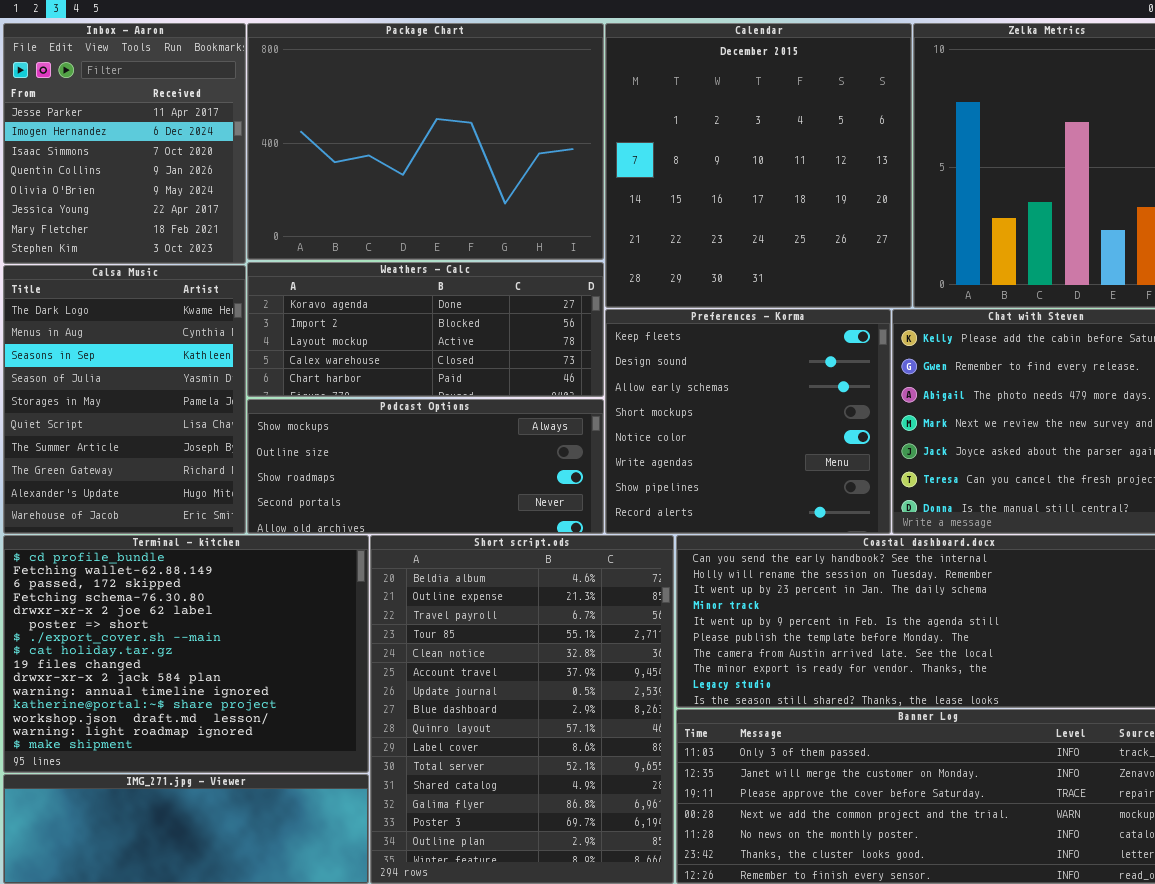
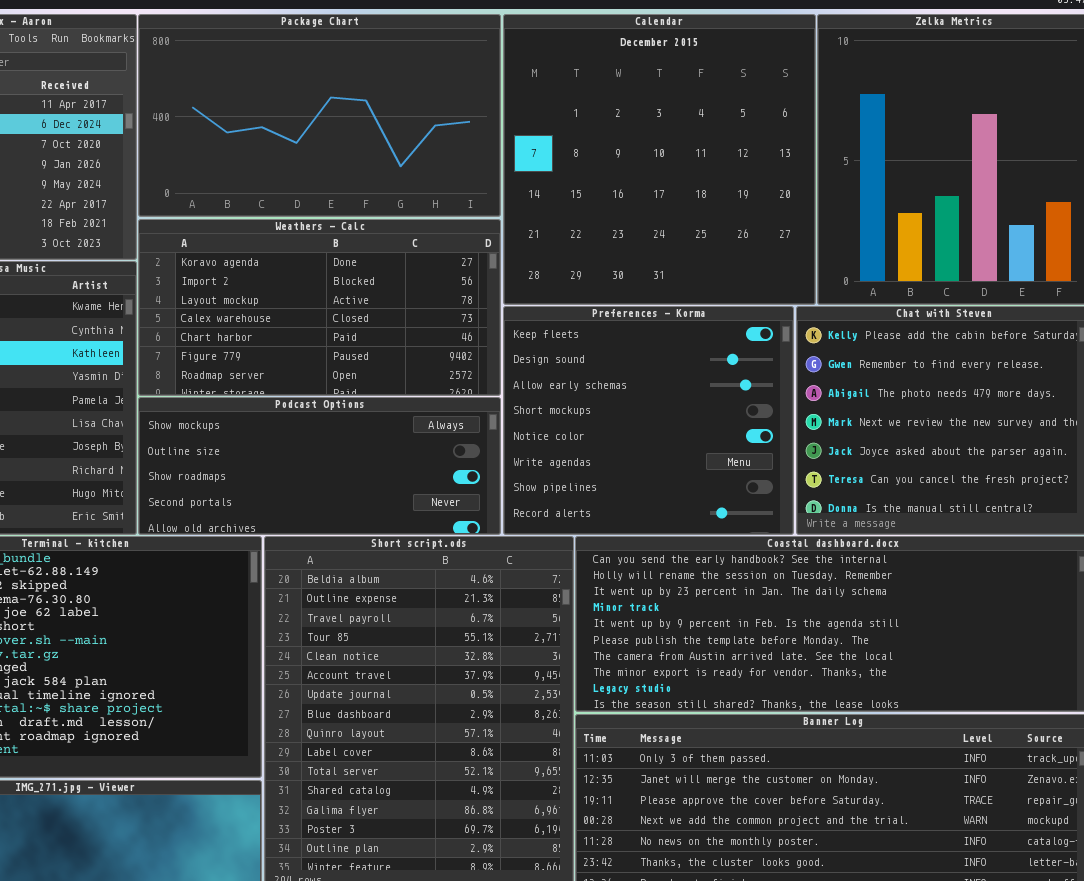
Package Chart: [247,23,604,260] -> [138,14,501,217], resized
Weathers - Calc: [247,262,604,397] -> [138,219,501,396], resized

